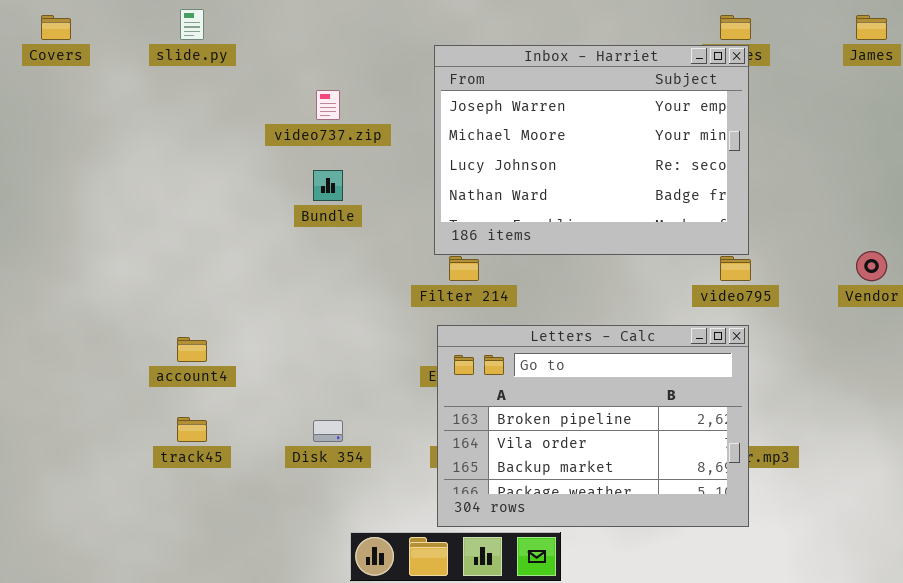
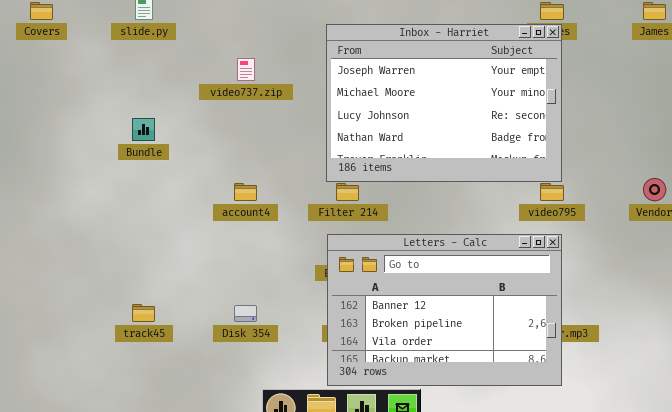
Bundle: [313,170,343,201] -> [132,118,155,141], moved
Letters - Calc: [437,325,749,527] -> [327,234,562,386], scrolled up 1 row
account4: [177,337,207,362] -> [234,183,257,201], moved

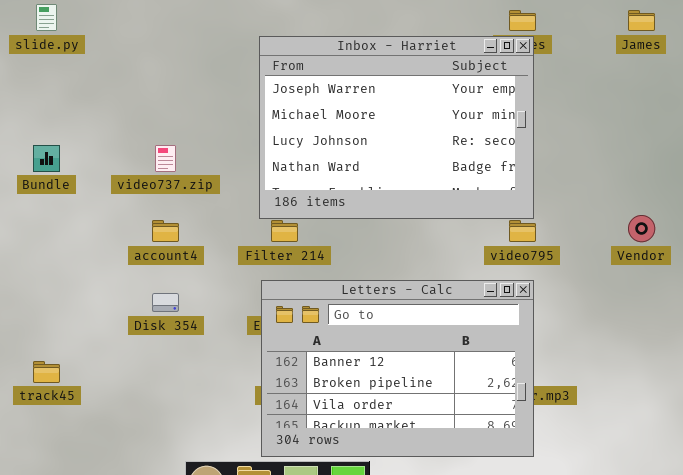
video737.zip: [237,58,255,81] -> [155,145,176,172], moved
Disk 354: [234,305,257,322] -> [152,293,179,312], moved

